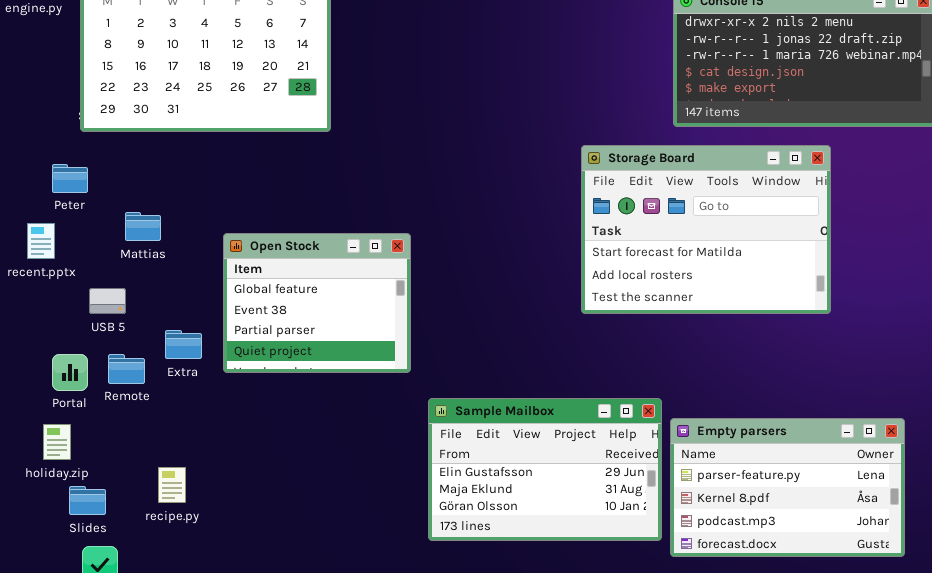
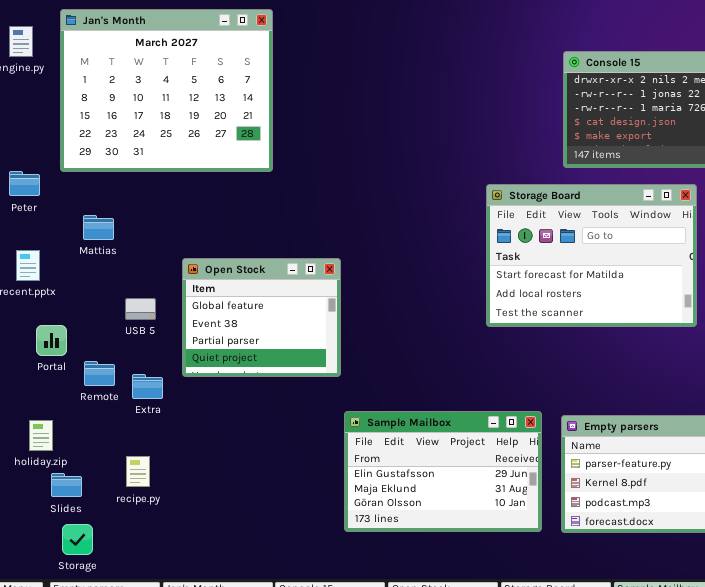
Peter: [52,164,88,193] -> [9,171,40,196], moved
Mattias: [125,212,161,241] -> [83,215,114,240], moved
USB 5: [89,288,126,314] -> [125,298,156,320], moved
Extra: [165,330,202,359] -> [132,374,163,399], moved
Portal: [52,354,88,391] -> [36,325,67,356], moved
Sample Mailbox: [428,398,662,541] -> [344,411,542,532], moved

